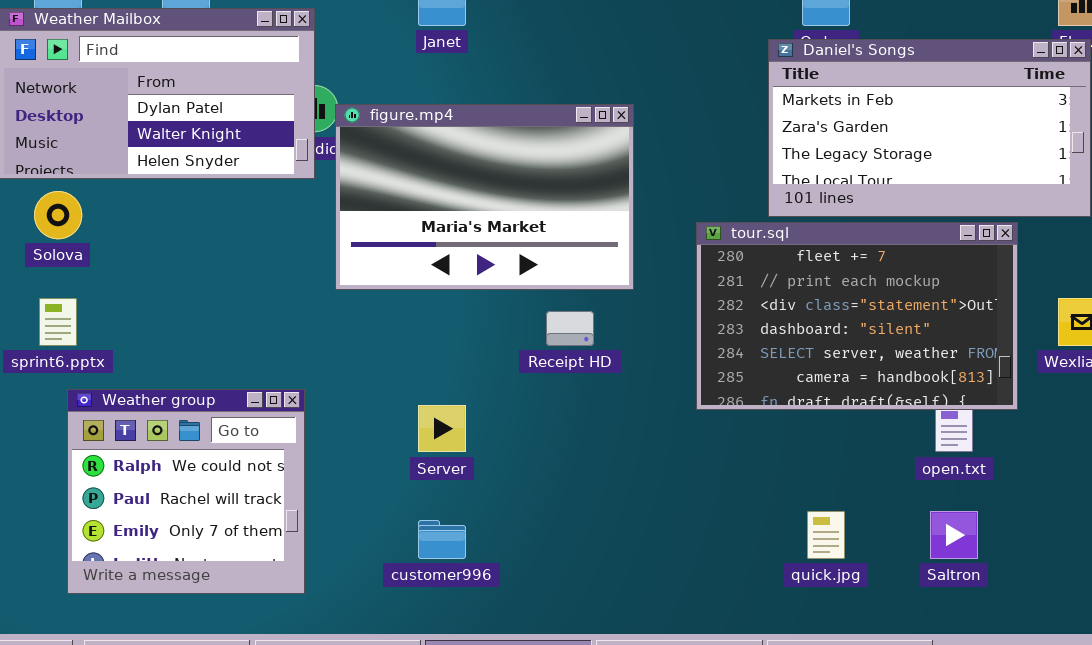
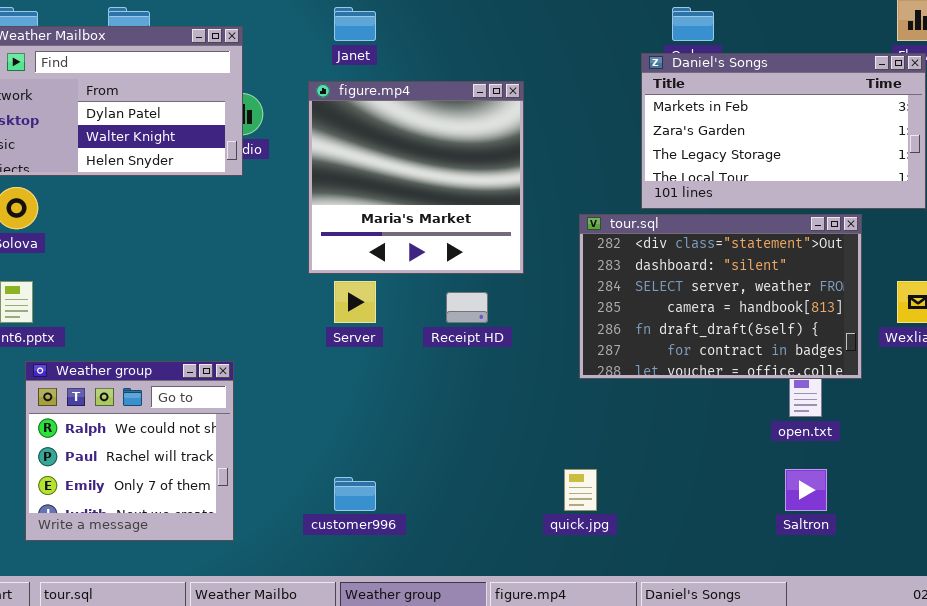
figure.mp4: [335,104,634,290] -> [308,81,524,274], resized
tour.sql: [696,222,1018,410] -> [579,214,862,379], scrolled down 2 rows
Server: [418,405,466,452] -> [334,281,376,323], moved
quick.jpg: [807,511,845,559] -> [564,469,597,511], moved

